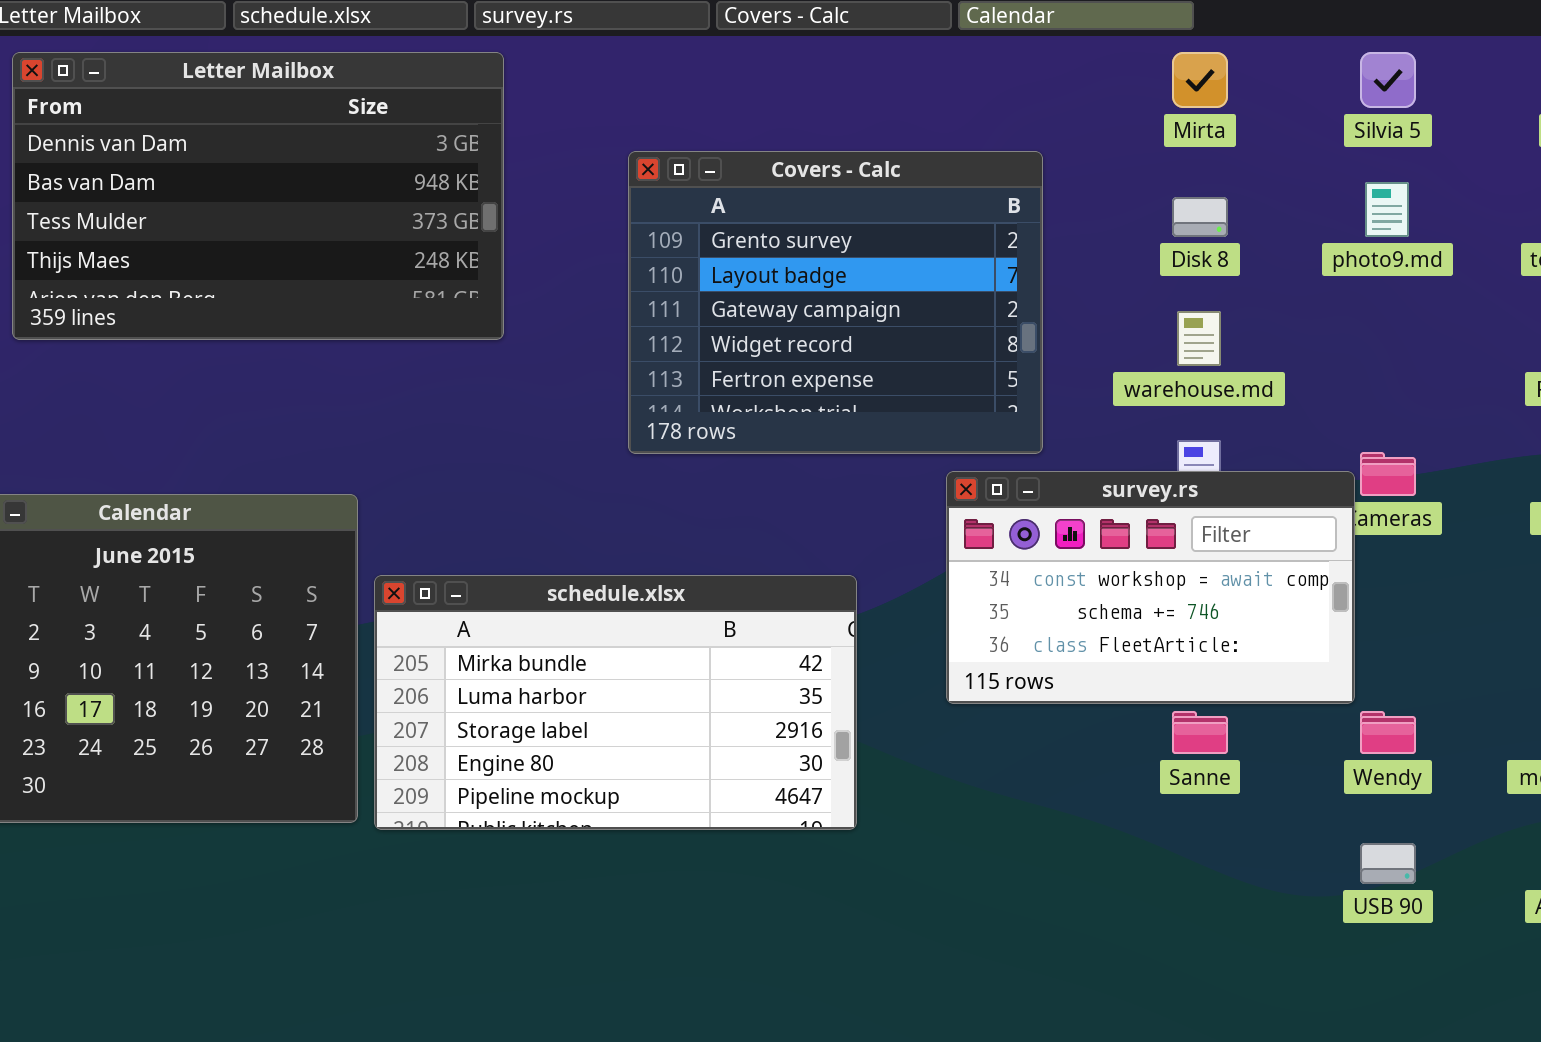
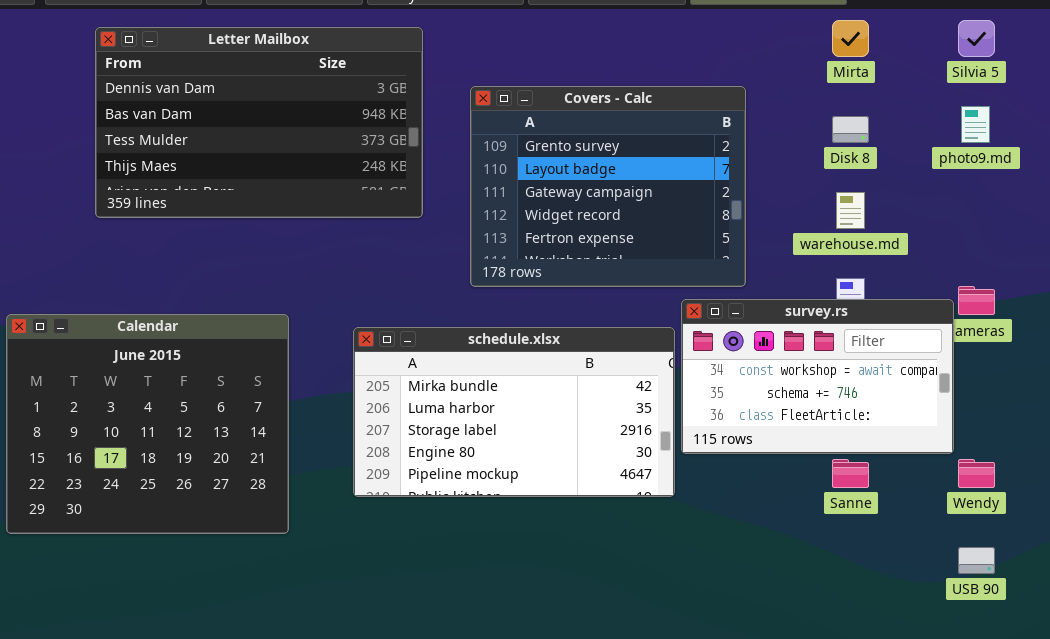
Letter Mailbox: [12,52,504,340] -> [95,27,423,218], moved
schedule.xlsx: [374,575,857,830] -> [353,327,675,497], moved

